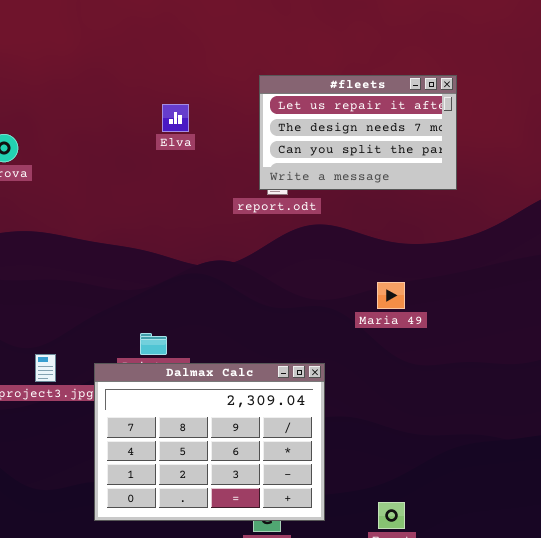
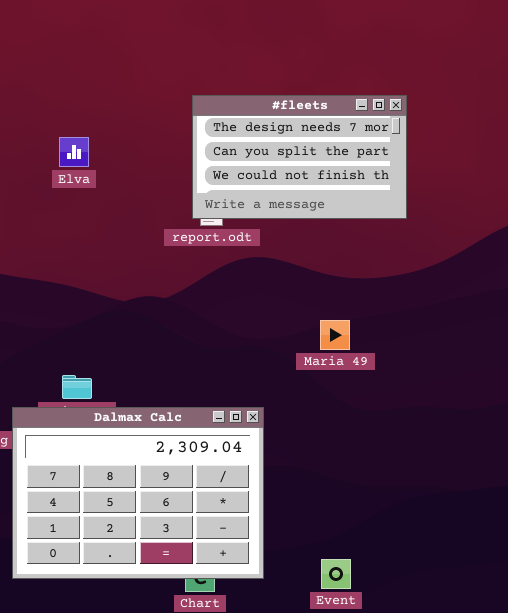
#fleets: [259,75,457,190] -> [192,95,407,219], scrolled down 1 row
Elva: [162,104,189,132] -> [59,137,89,167], moved

